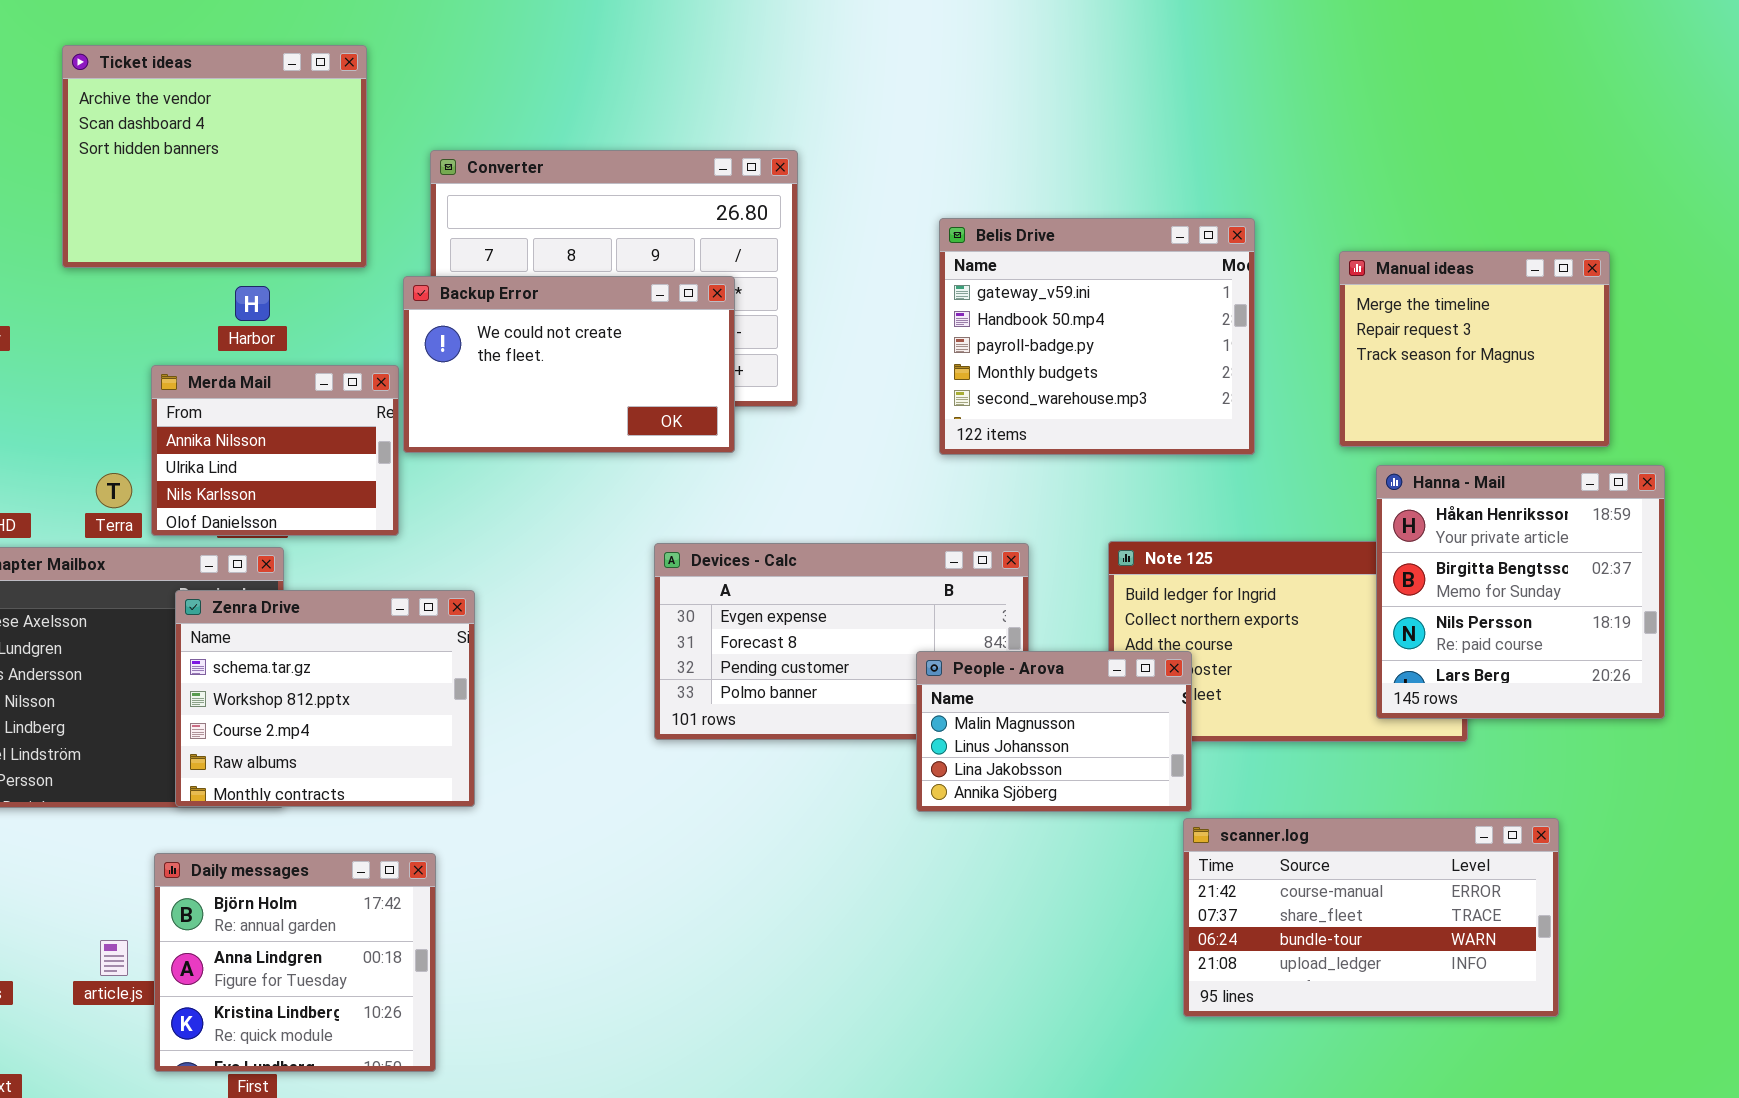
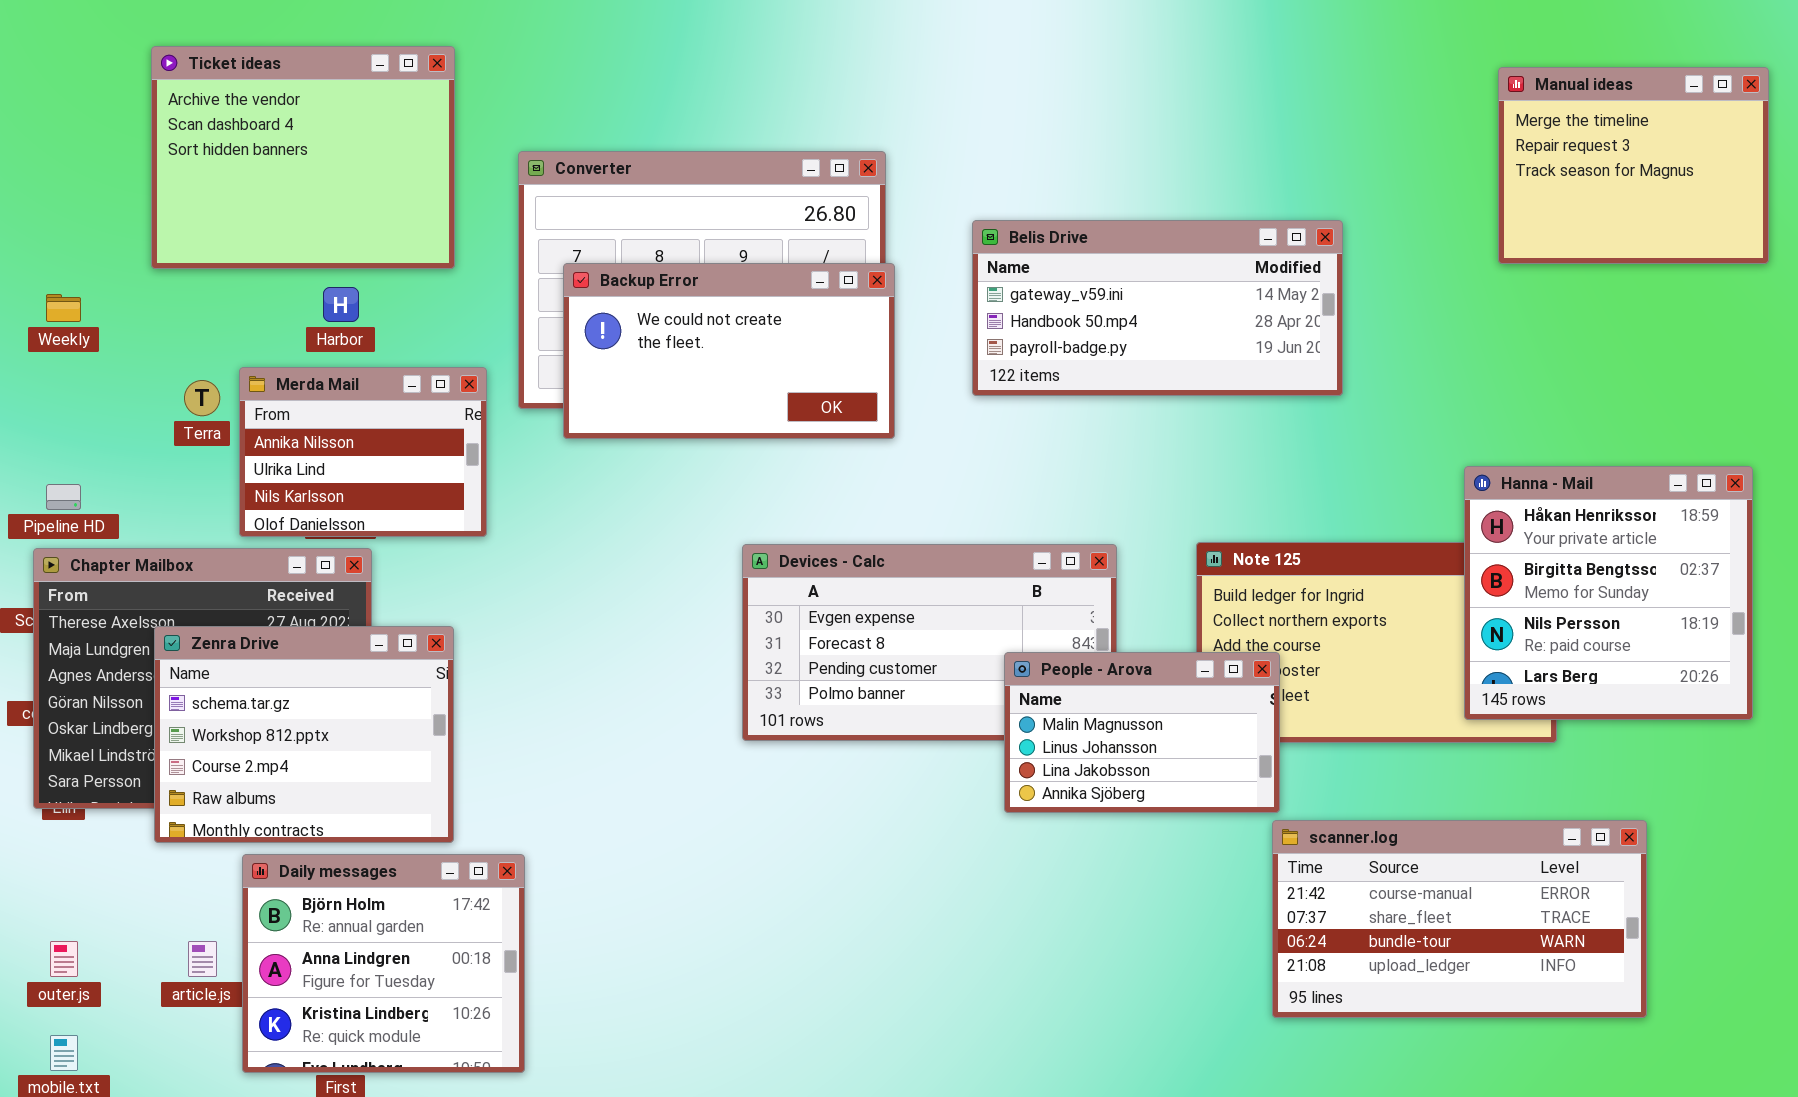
Belis Drive: [939,218,1255,455] -> [972,220,1343,396], resized
Manual ideas: [1339,251,1610,447] -> [1498,67,1769,264], moved
Backup Error: [403,276,735,453] -> [563,263,895,439], moved
Terra: [96,473,132,508] -> [184,380,220,416], moved
Zenra Drive: [175,590,475,807] -> [154,626,454,843], moved

